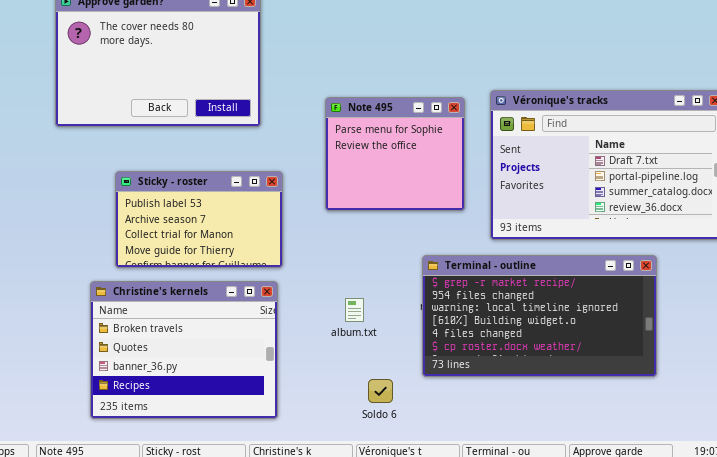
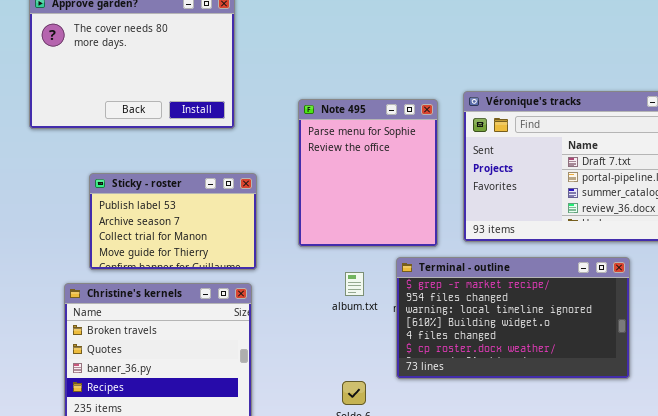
Note 495: [325,97,465,211] -> [298,99,438,247], resized
album.txt: [345,298,364,322] -> [345,272,364,296], moved

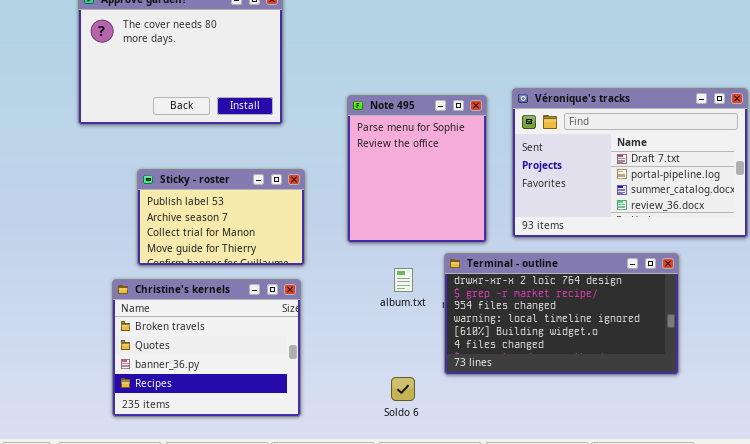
Terminal - outline: [396,257,630,379] -> [444,253,679,375], scrolled up 1 row

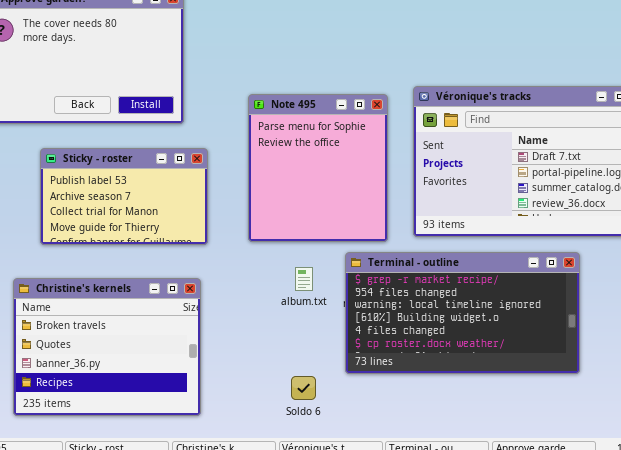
Sticky - roster: [137,169,305,266] -> [40,148,208,245], moved
Terminal - outline: [444,253,679,375] -> [345,252,580,374], scrolled down 1 row

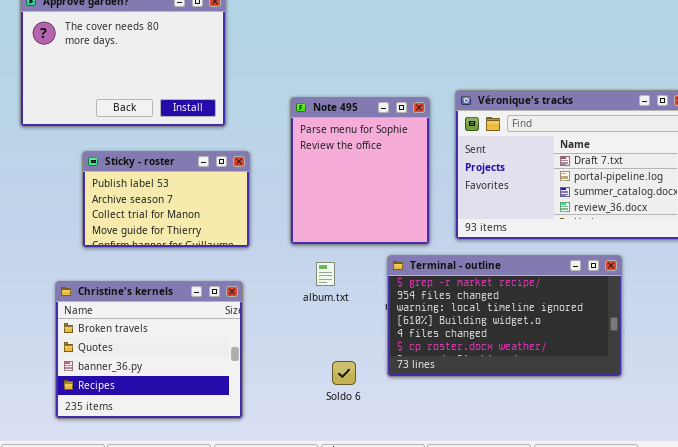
album.txt: [295,267,313,291] -> [316,262,335,286], moved
Soldo 6: [291,376,316,400] -> [332,361,356,385], moved

